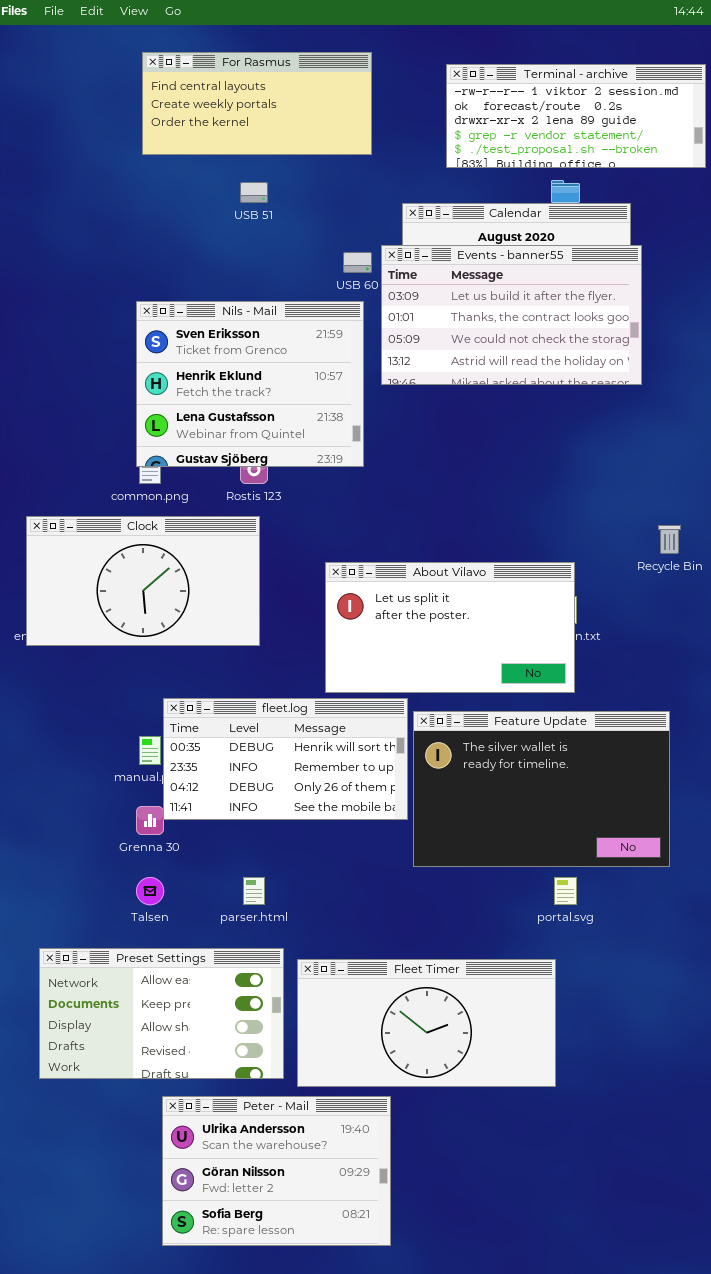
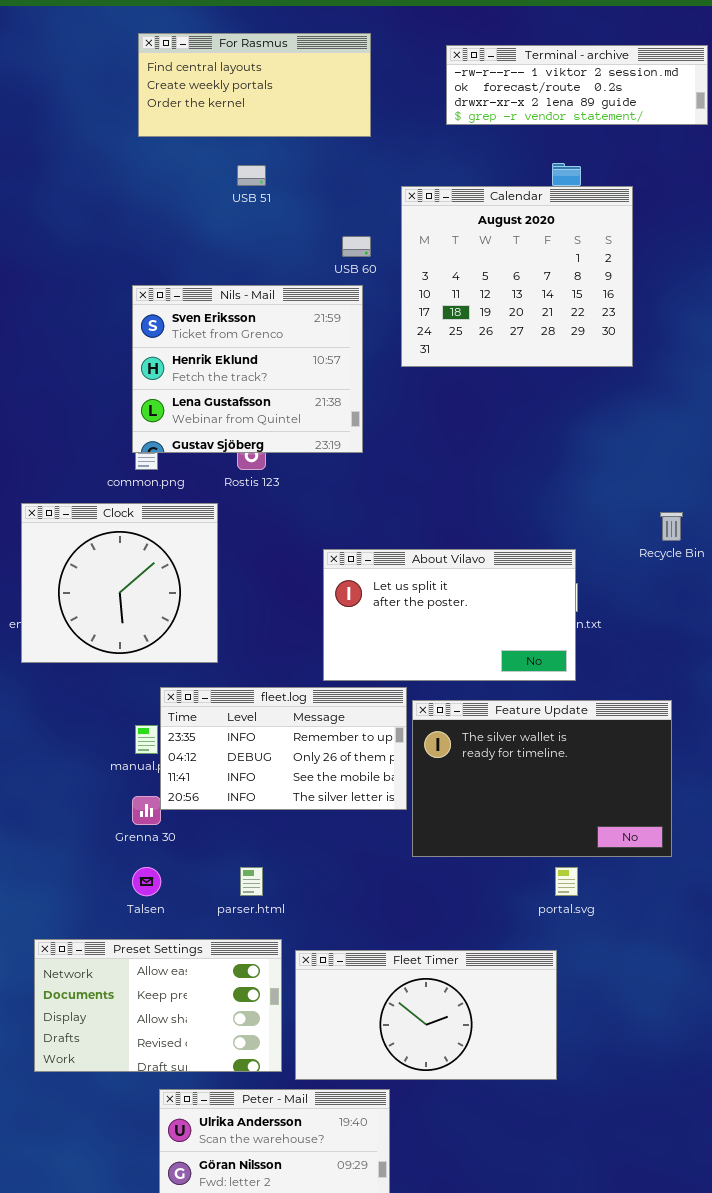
Terminal - archive: [446,64,706,168] -> [446,45,708,125], resized
Events - banner55: [381,245,642,385] -> none, closed
Clock: [26,516,260,646] -> [21,503,218,663], resized
fleet.log: [163,698,408,820] -> [160,687,407,810], scrolled down 1 row

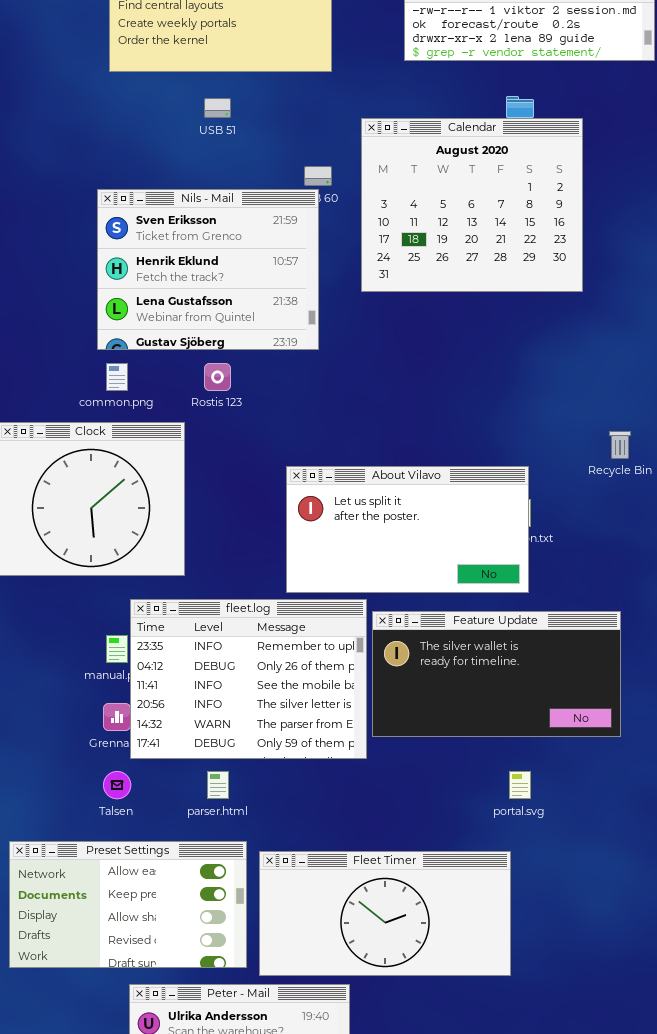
Nils - Mail: [132,285,363,453] -> [97,189,319,350], moved
fleet.log: [160,687,407,810] -> [130,599,367,759], resized
Feature Update: [412,700,672,857] -> [372,611,621,737], resized

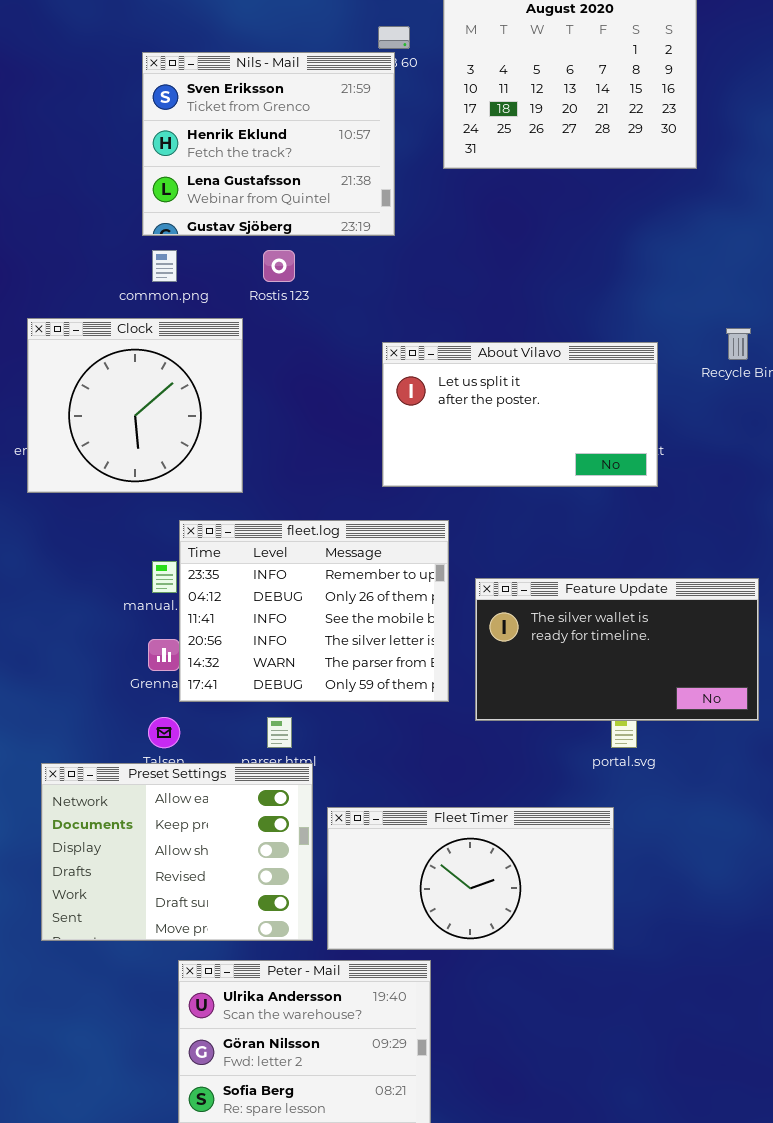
About Vilavo: [286,466,529,593] -> [382,342,658,487], moved
Feature Update: [372,611,621,737] -> [475,578,759,721], moved
Preset Settings: [9,841,247,968] -> [41,763,313,941], resized

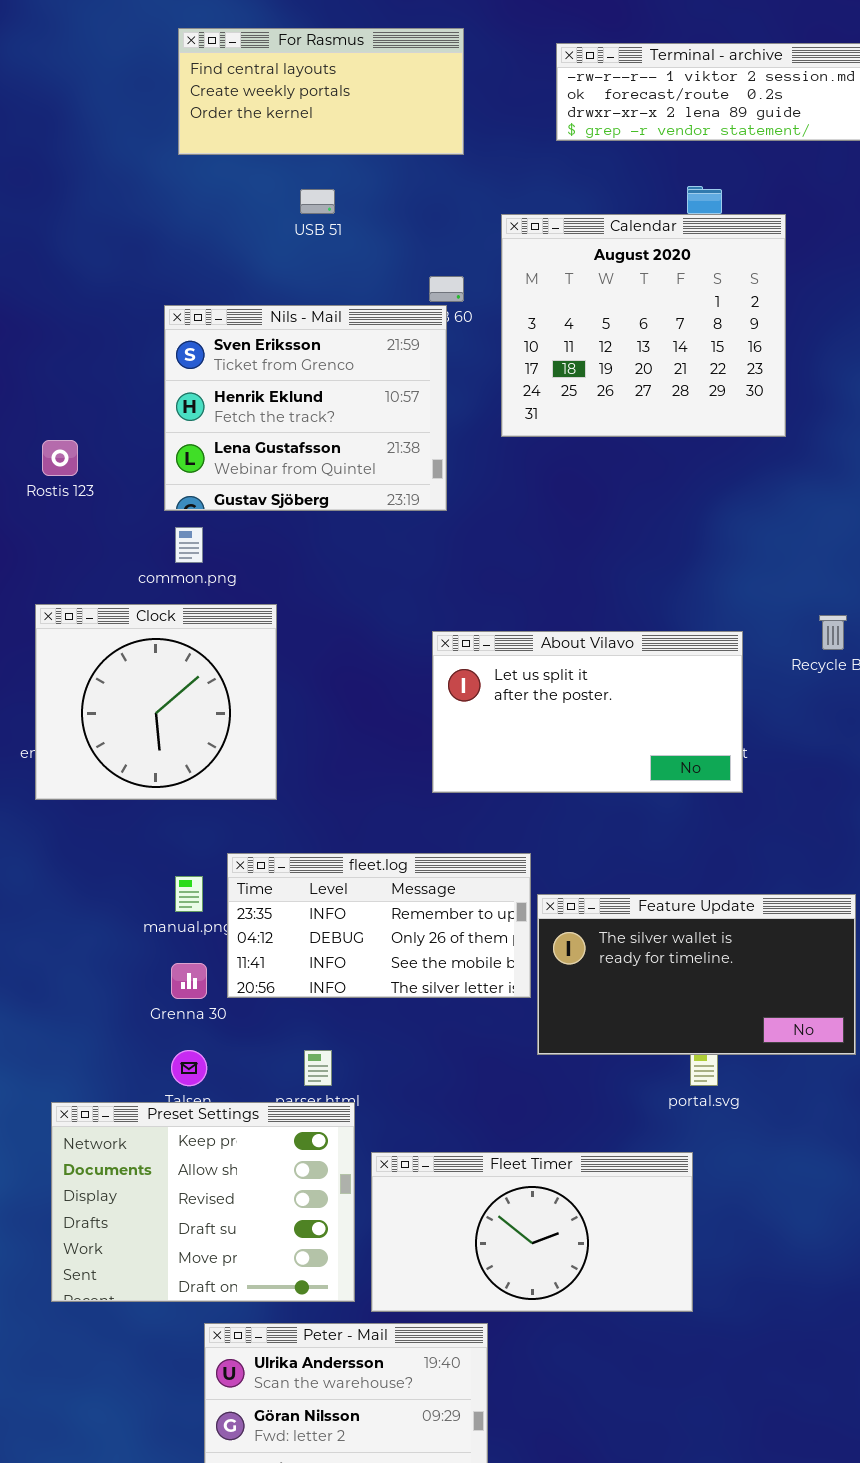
Rostis 123: [263,250,295,282] -> [42,440,78,476], moved
fleet.log: [179,520,449,702] -> [227,853,531,998], moved, resized
Preset Settings: [41,763,313,941] -> [51,1102,355,1302], scrolled down 1 row

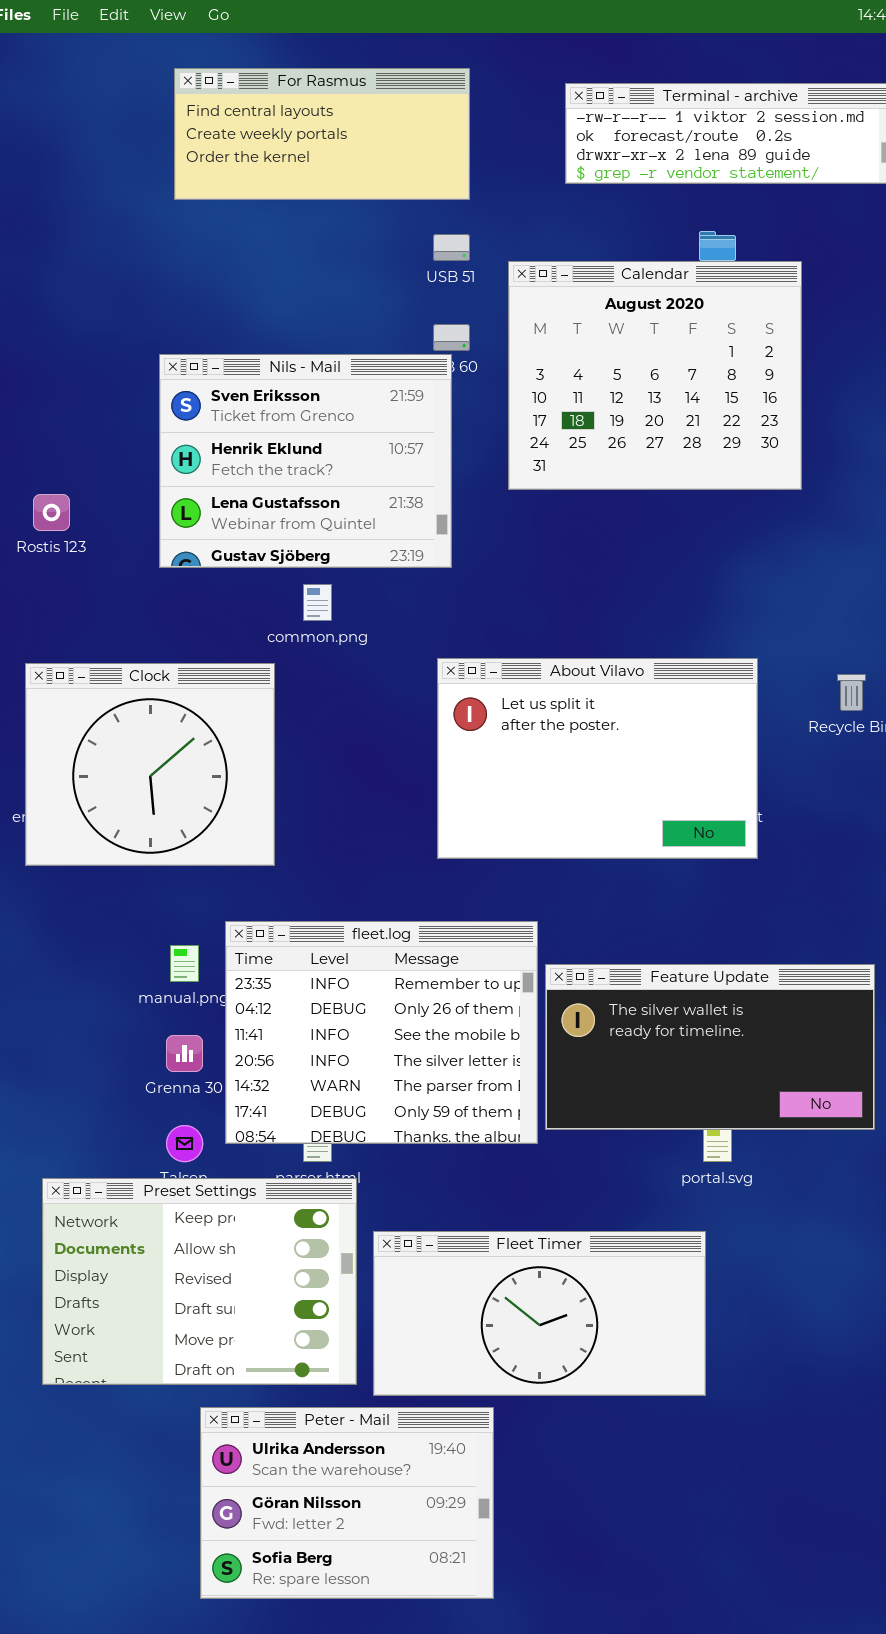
USB 51: [300,189,335,214] -> [433,234,470,261], moved
common.png: [175,527,203,563] -> [303,584,332,621], moved
About Vilavo: [432,631,743,793] -> [437,658,758,859], resized
fleet.log: [227,853,531,998] -> [225,921,538,1144], resized

